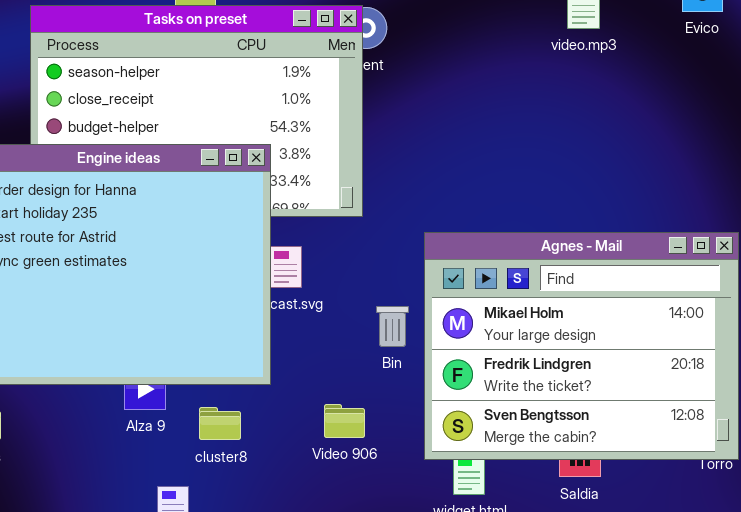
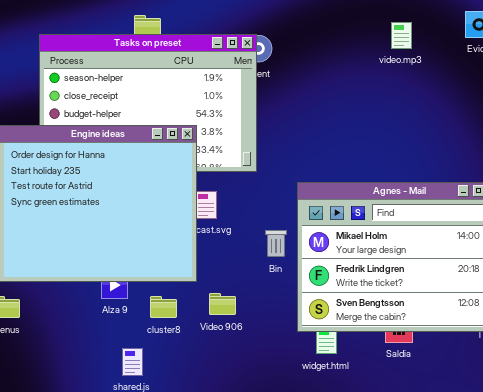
Video 906: [324,404,365,438] -> [209,293,236,315], moved

